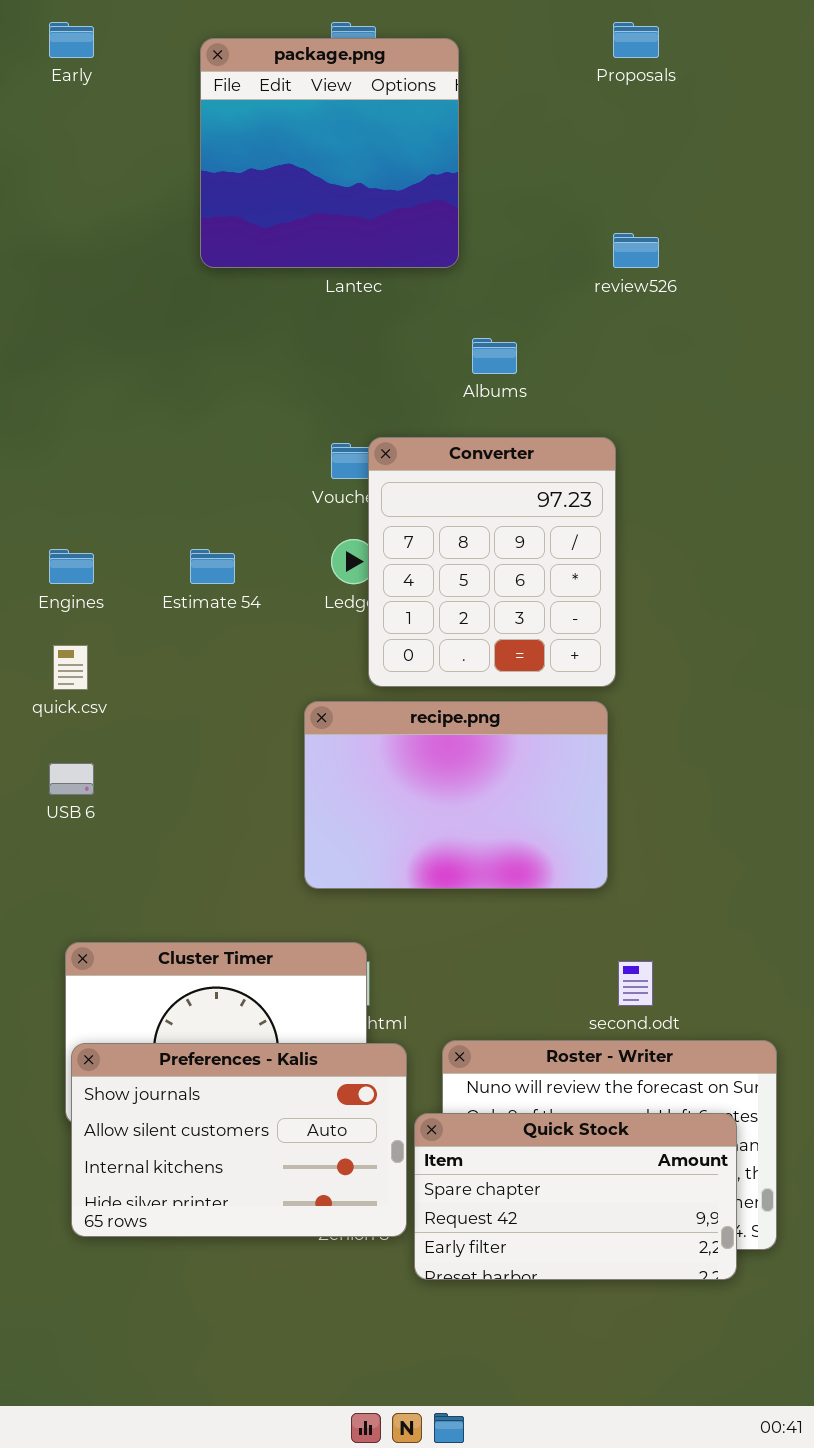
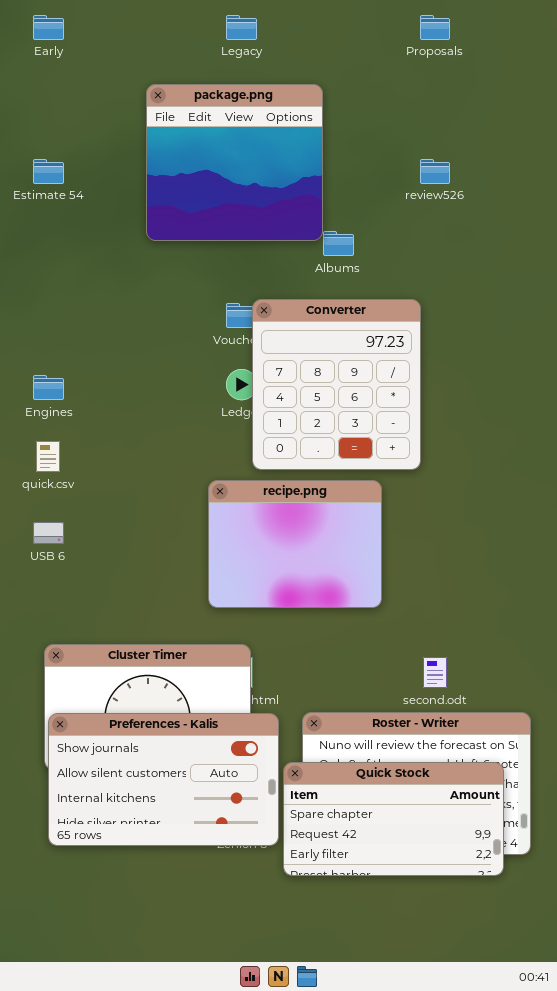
package.png: [200,38,459,268] -> [146,84,323,241], moved
Estimate 54: [190,549,235,584] -> [33,159,64,184], moved
recipe.png: [304,701,608,889] -> [208,480,382,608], resized

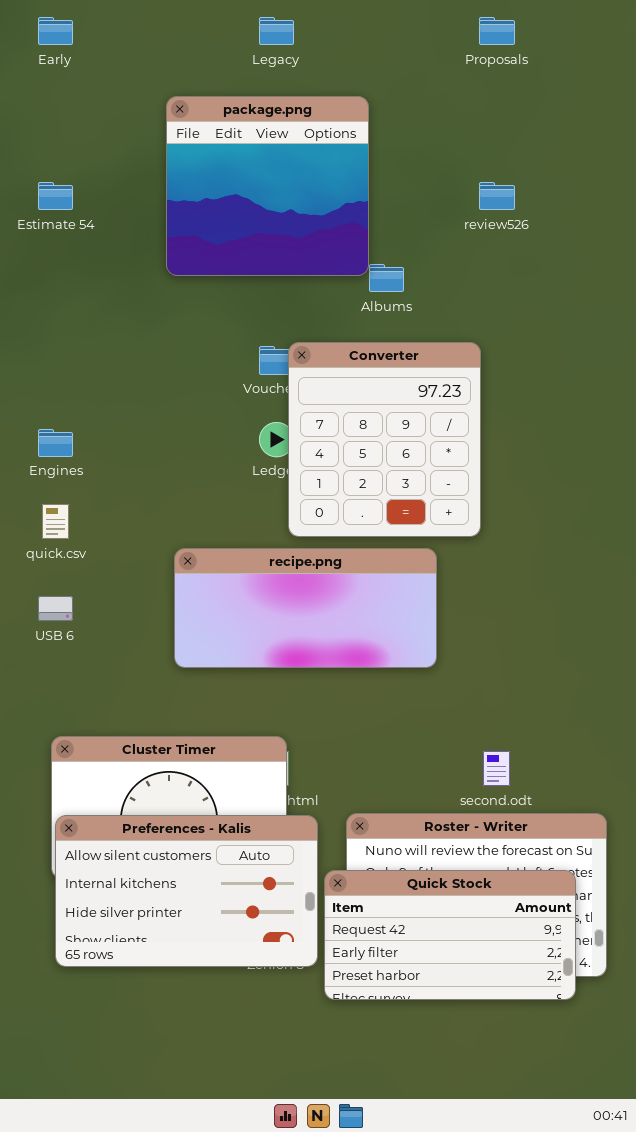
recipe.png: [208,480,382,608] -> [174,548,437,668], resized
Preferences - Kalis: [48,713,279,846] -> [55,815,318,967], scrolled down 1 row
Quick Stock: [283,762,504,876] -> [324,870,576,1000], scrolled down 1 row

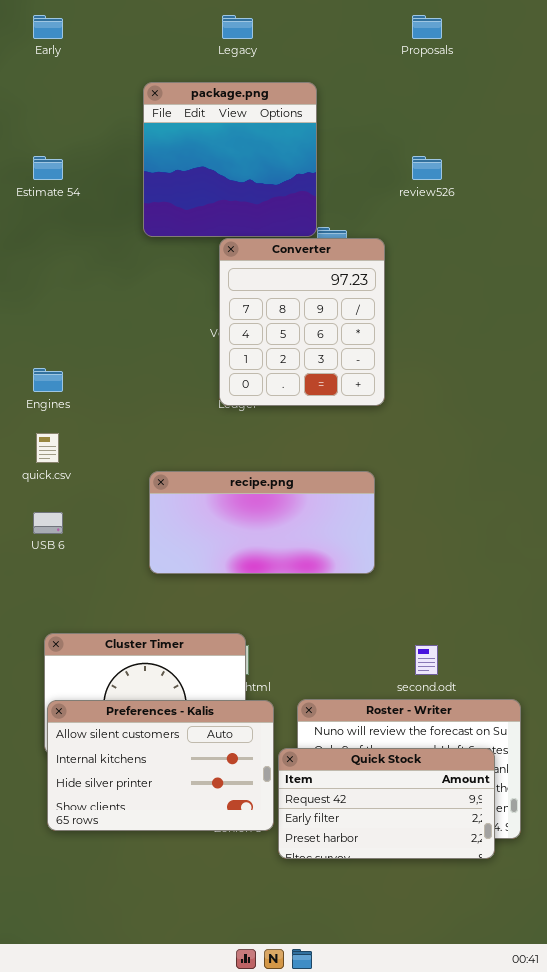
Converter: [288,342,481,537] -> [219,238,385,406], moved

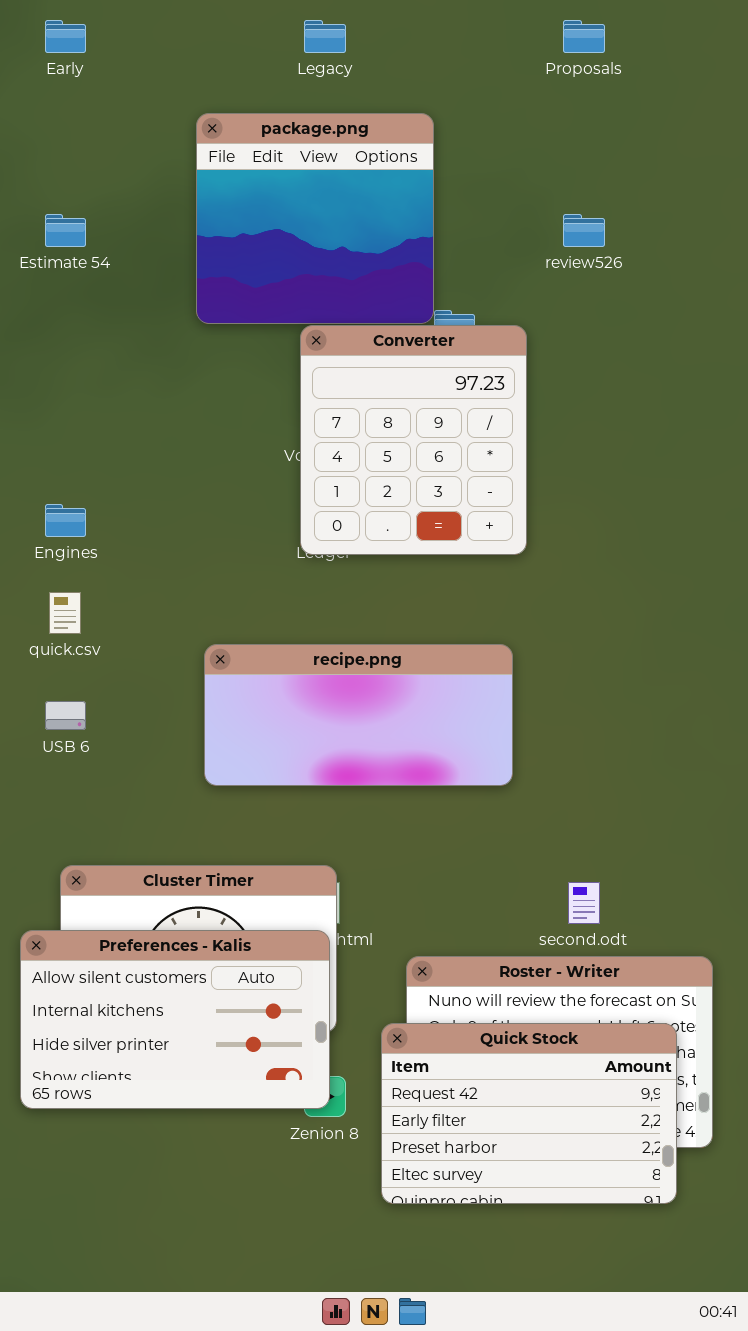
Preferences - Kalis: [47,700,274,831] -> [20,930,330,1109], moved
Quick Stock: [278,748,495,859] -> [381,1023,677,1204], resized

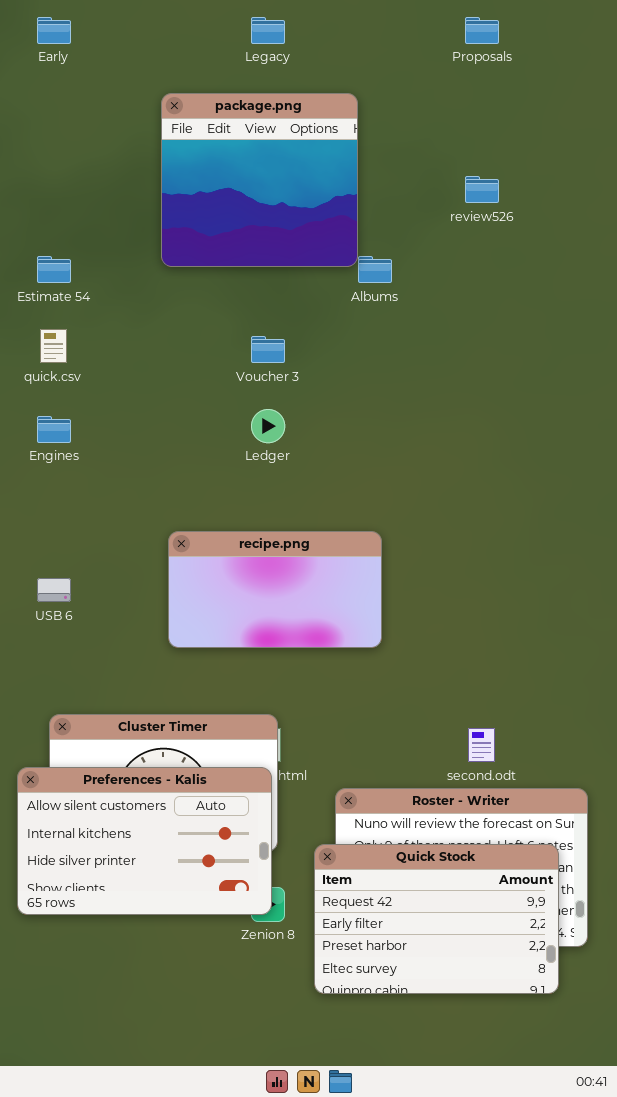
Estimate 54: [45,214,86,247] -> [37,256,71,283], moved
Converter: [300,325,527,555] -> none, closed
quick.csv: [49,592,81,634] -> [40,329,67,363], moved
recipe.png: [204,644,513,786] -> [168,531,382,648], resized

